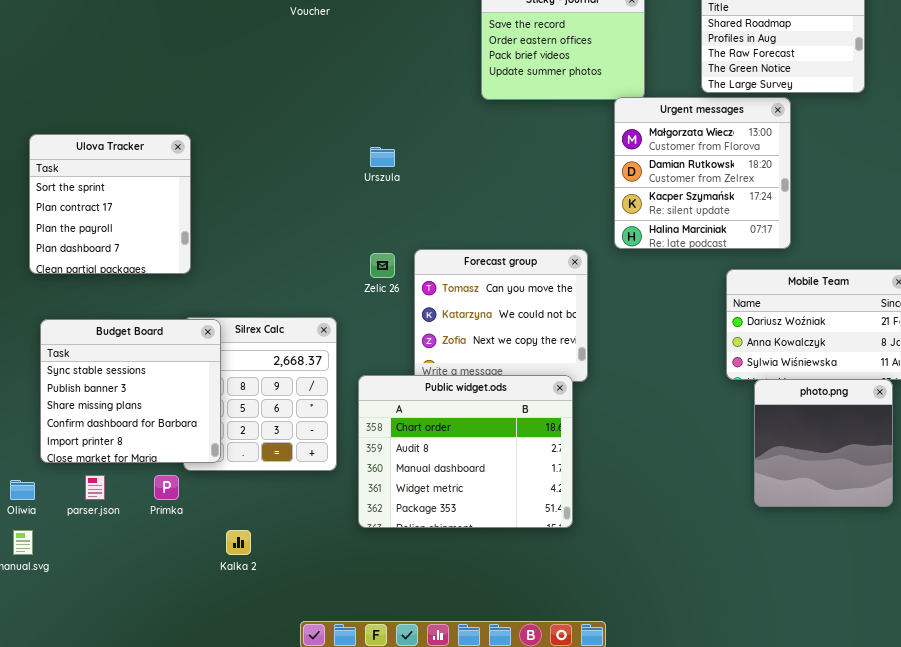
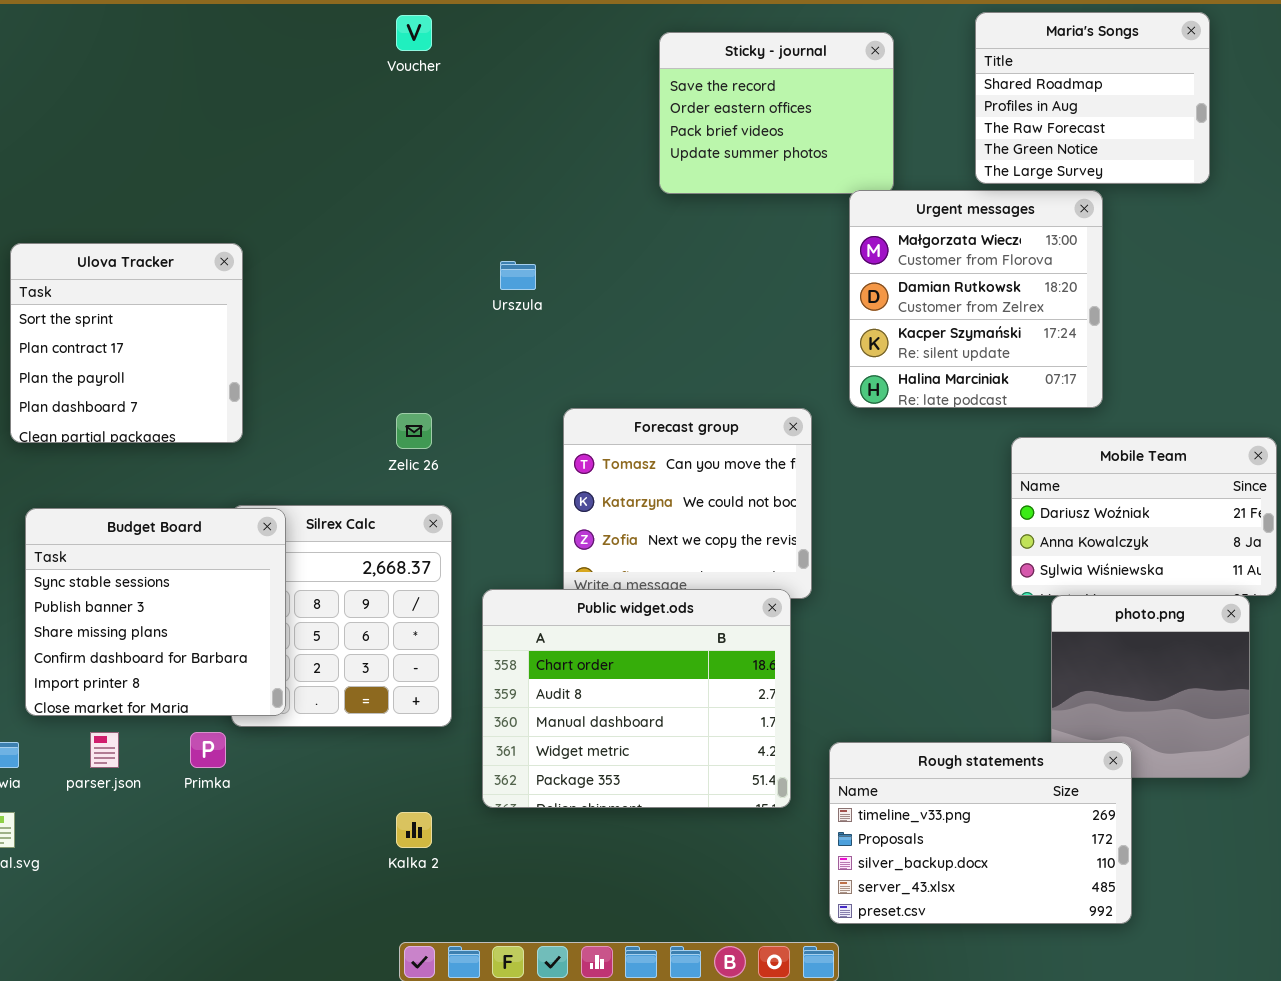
Zelic 26: [370,253,395,278] -> [396,413,432,449], moved
Rough statements: none -> [829,742,1132,924], opened
Kalka 2: [226,530,251,555] -> [396,812,432,848], moved

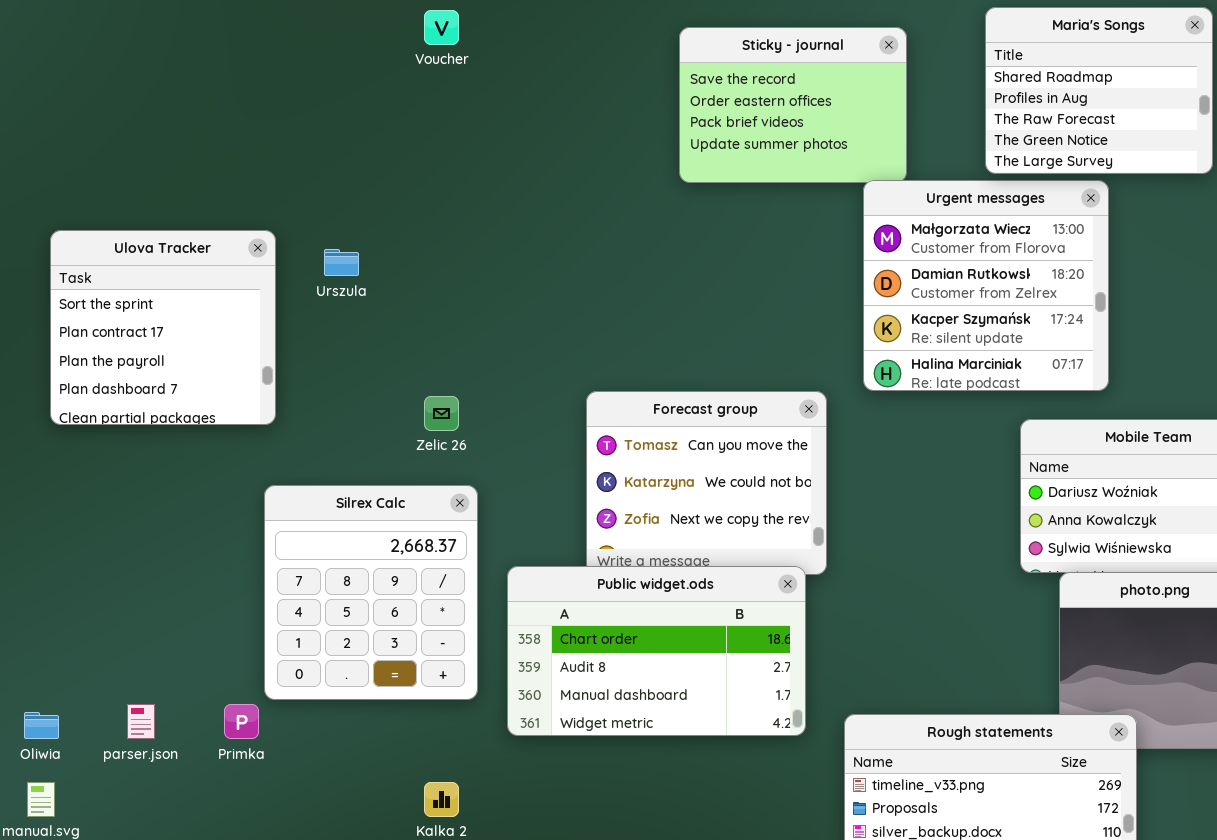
Urszula: [500,261,536,290] -> [324,249,359,276], moved
Budget Board: [25,508,286,716] -> none, closed
Public widget.ods: [482,589,791,808] -> [507,566,806,736], resized

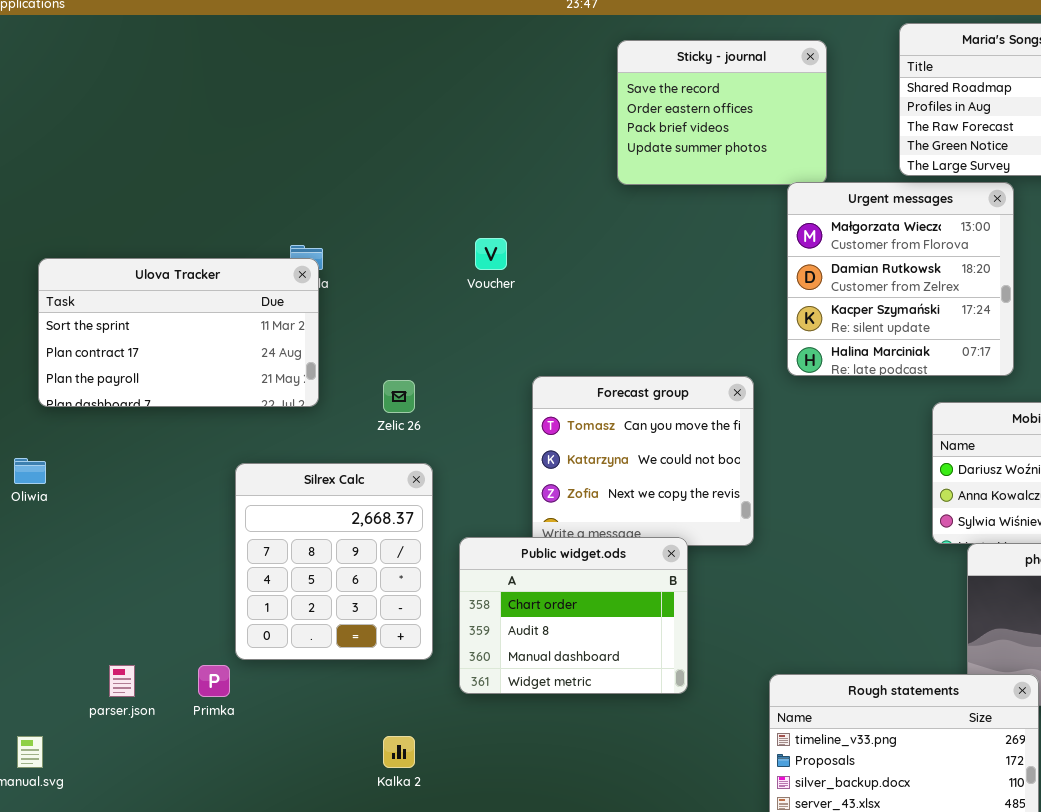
Voucher: [424,10,459,45] -> [475,238,507,270], moved
Ulova Tracker: [50,230,276,425] -> [38,258,319,407], resized
Public widget.ods: [507,566,806,736] -> [459,537,688,694], resized
Oliwia: [24,712,59,739] -> [14,458,46,484], moved

